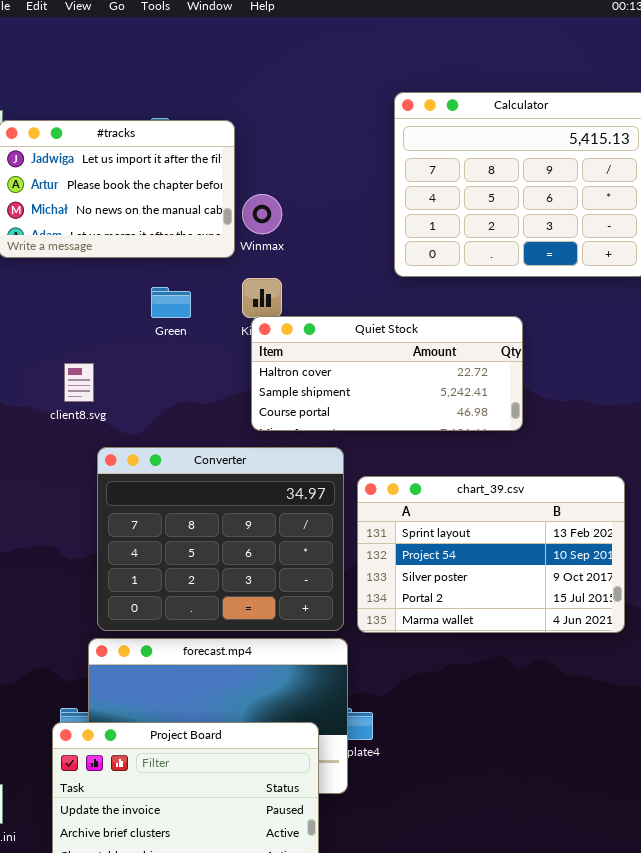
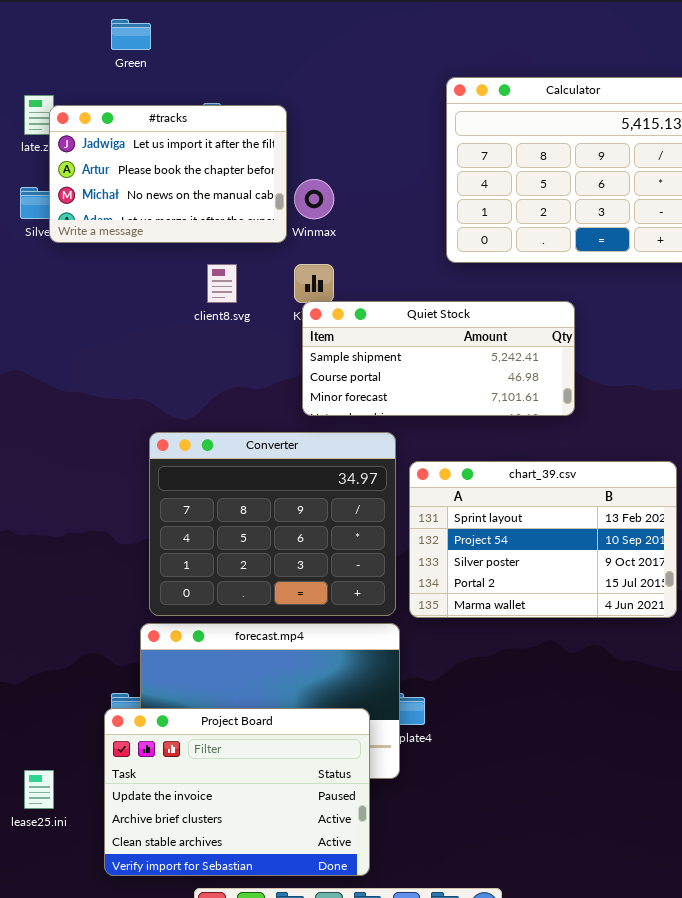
Green: [151,287,191,318] -> [111,19,151,50], moved
Quiet Stock: [251,316,523,431] -> [302,301,575,416], scrolled down 1 row
client8.svg: [64,363,94,402] -> [207,264,237,303], moved

